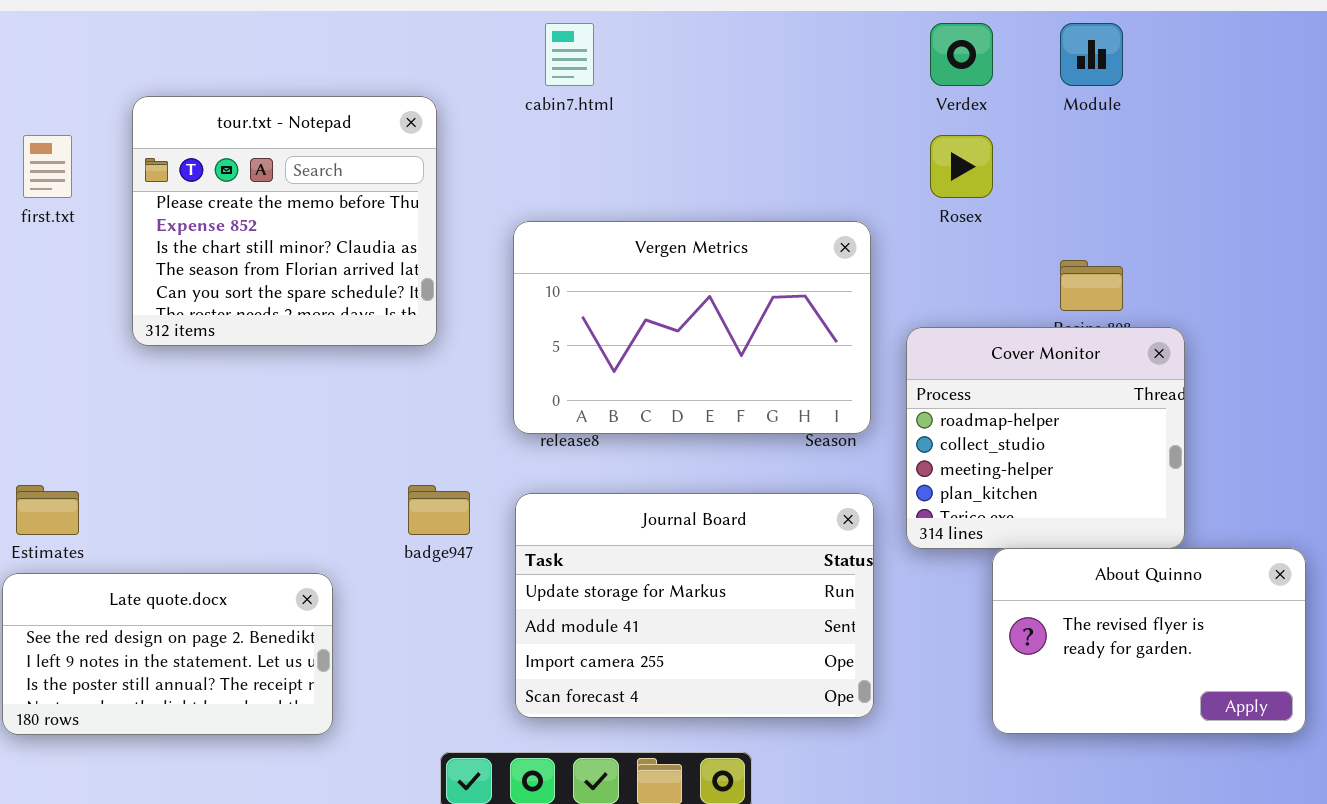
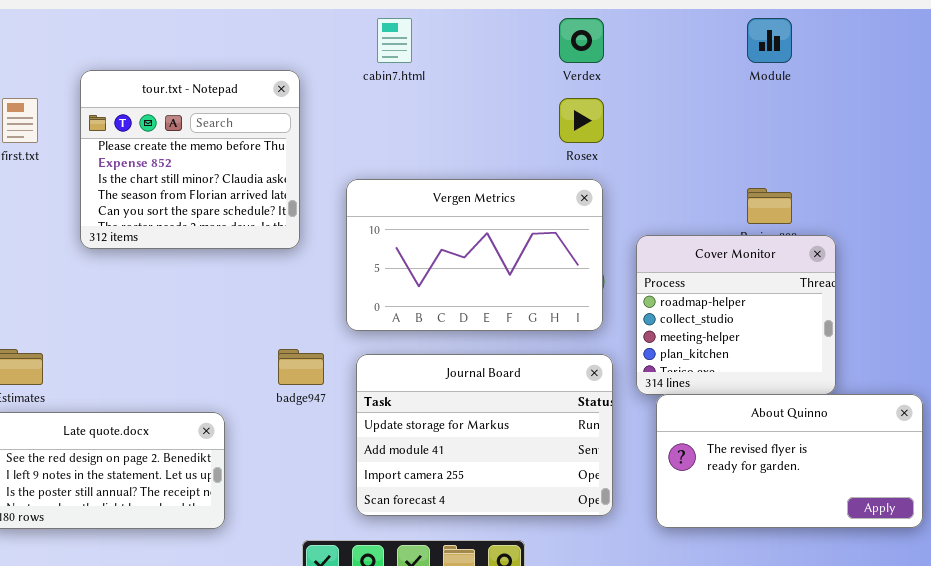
Verdex: [930,23,993,86] -> [559,18,604,63], moved
Rosex: [930,135,993,198] -> [559,98,604,143], moved
Vergen Metrics: [513,221,871,434] -> [346,179,603,331], moved
About Quinno: [992,548,1306,734] -> [656,394,923,528], resized

